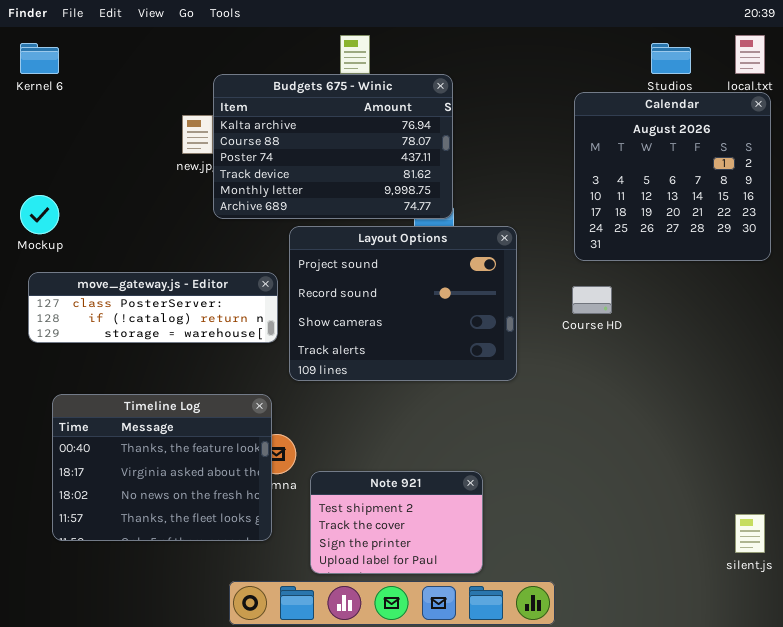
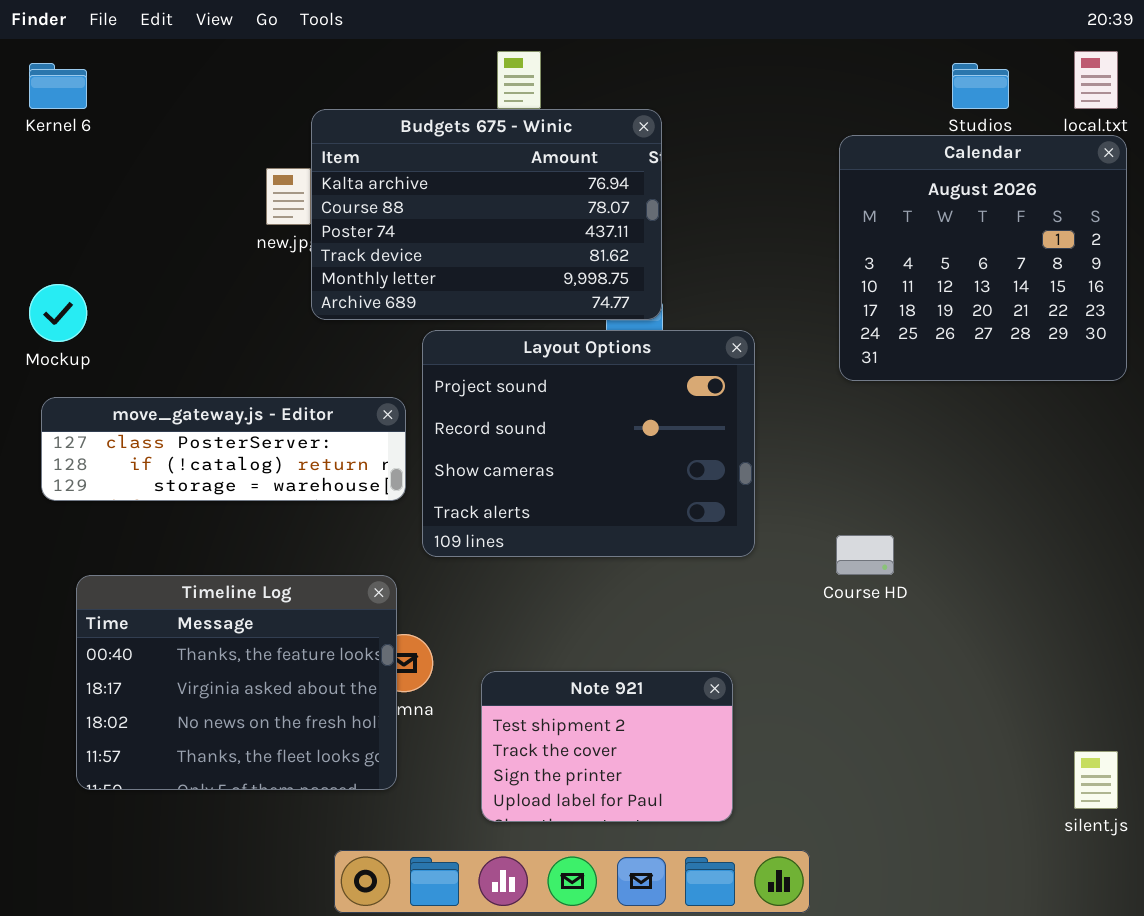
Course HD: [572,286,612,314] -> [836,535,894,575], moved
Note 921: [310,471,483,574] -> [481,671,733,822], moved

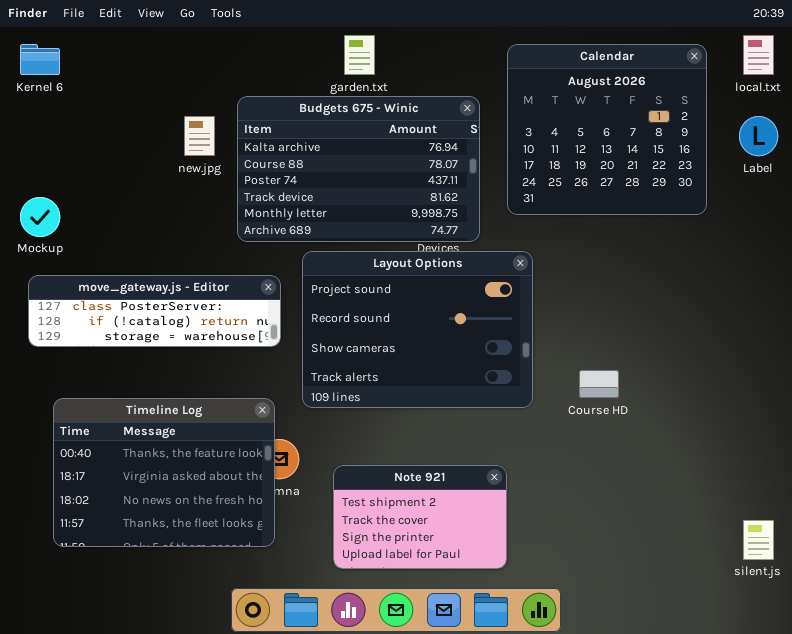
Budgets 675 - Winic: [311,109,662,320] -> [237,96,480,242], moved
Calendar: [839,135,1127,381] -> [507,44,707,215], moved
Layout Options: [422,330,755,557] -> [302,251,533,408], moved

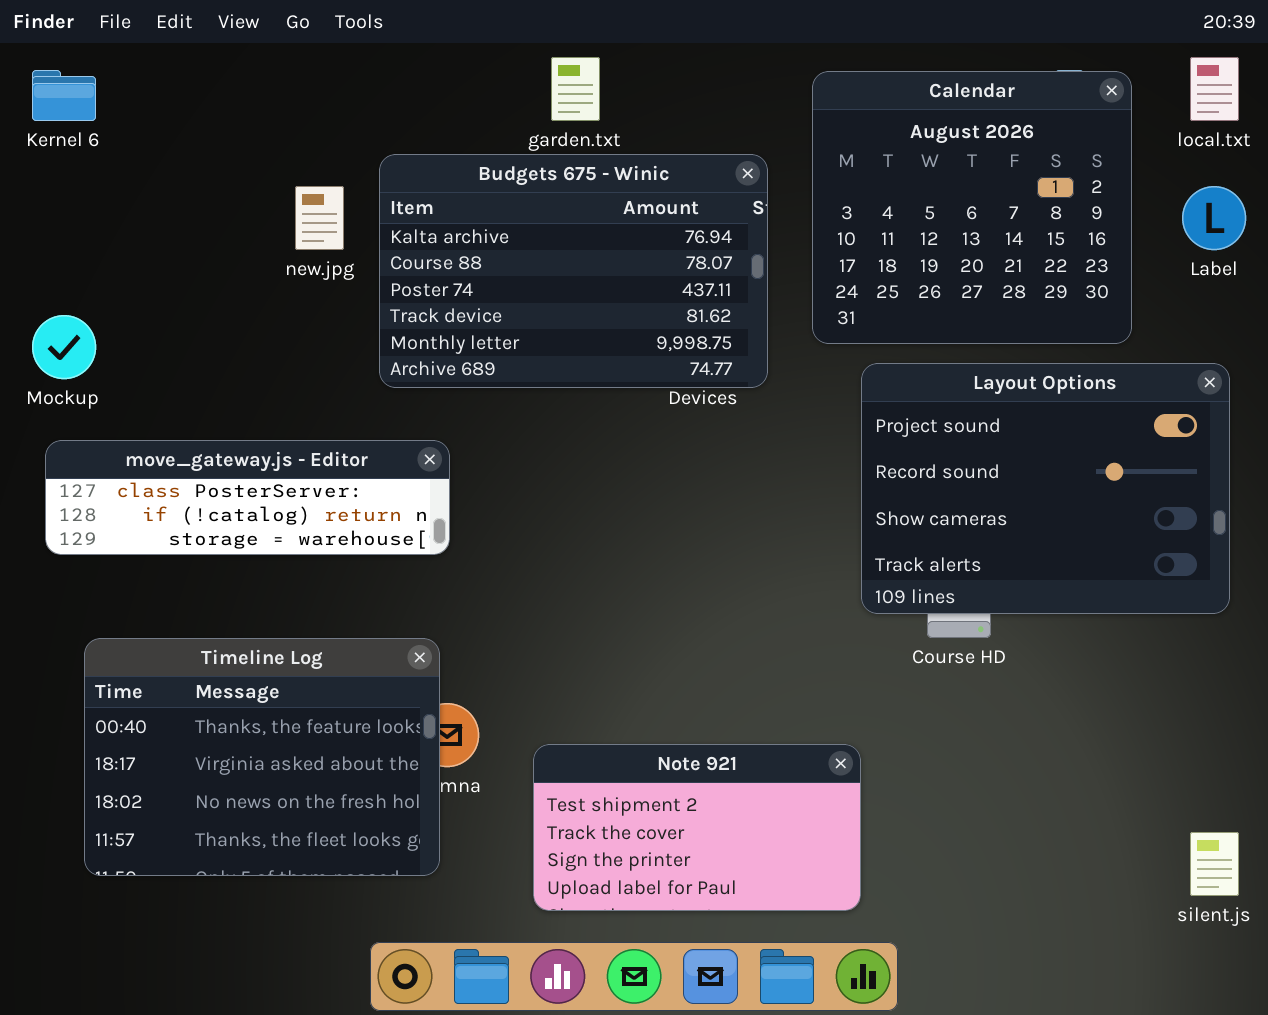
Layout Options: [302,251,533,408] -> [861,363,1230,614], moved
Note 921: [333,465,507,569] -> [533,744,861,911], resized

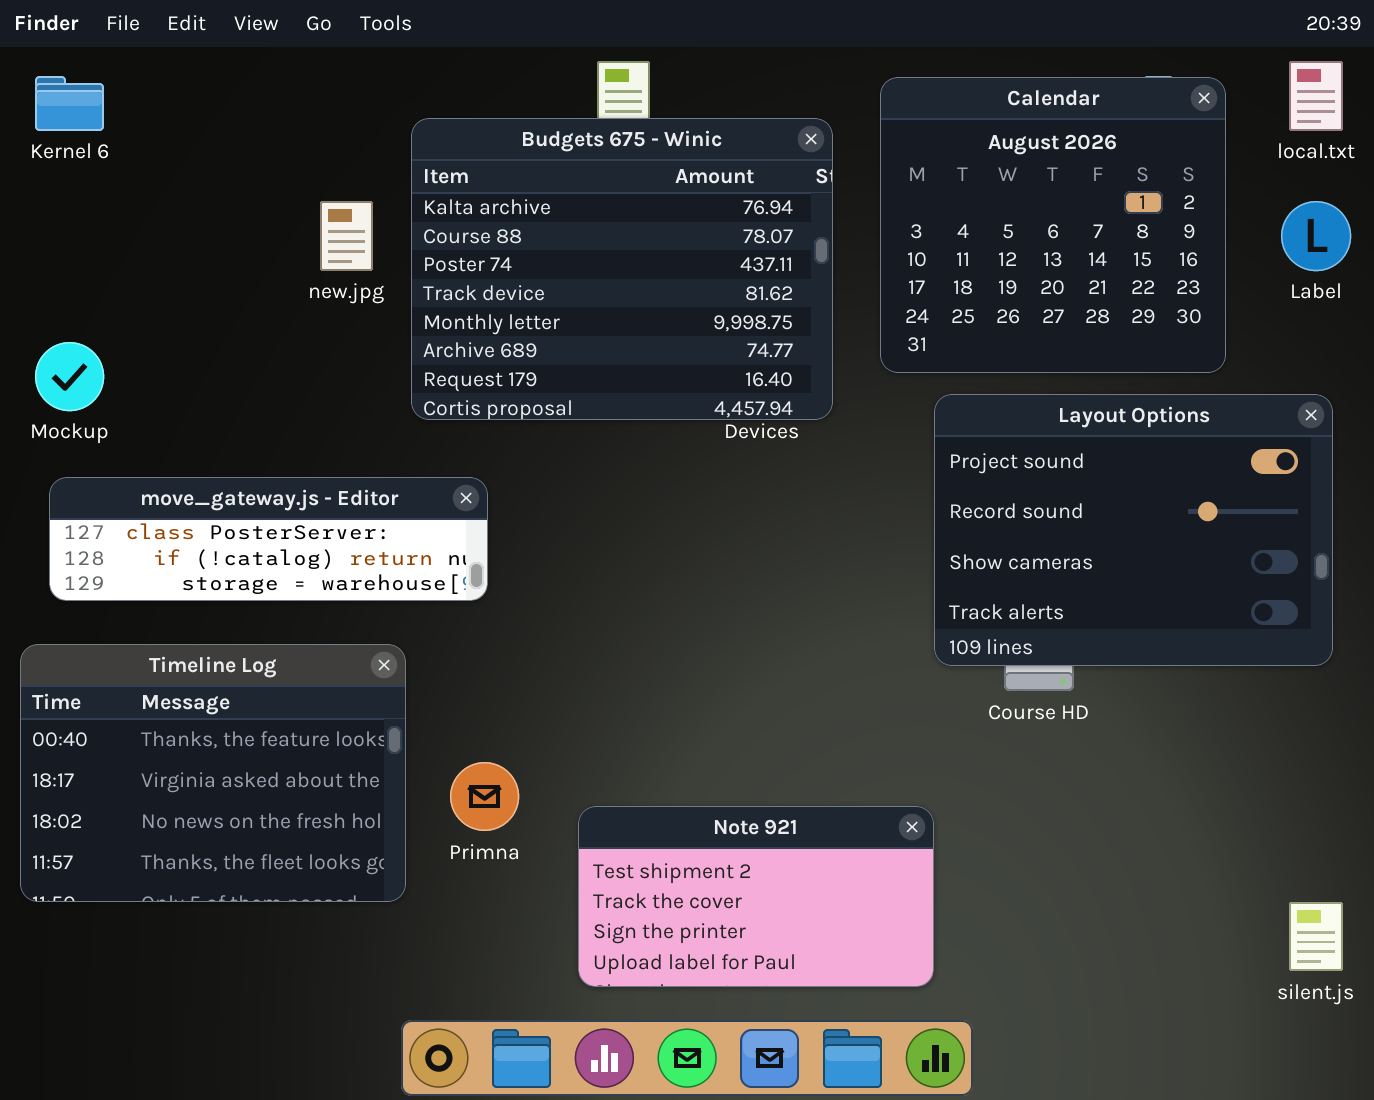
Budgets 675 - Winic: [379,154,768,388] -> [411,118,833,420], resized
Timeline Log: [84,638,440,876] -> [20,644,406,902], moved

